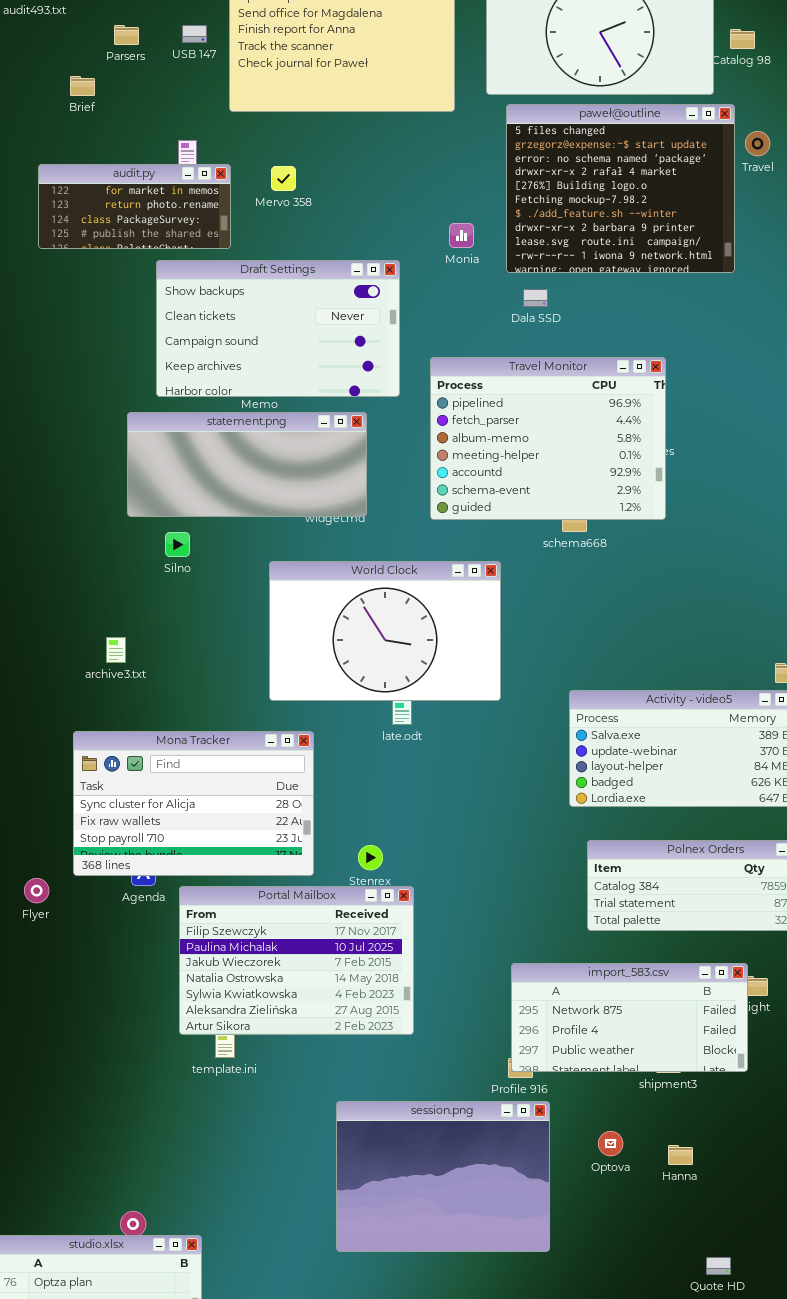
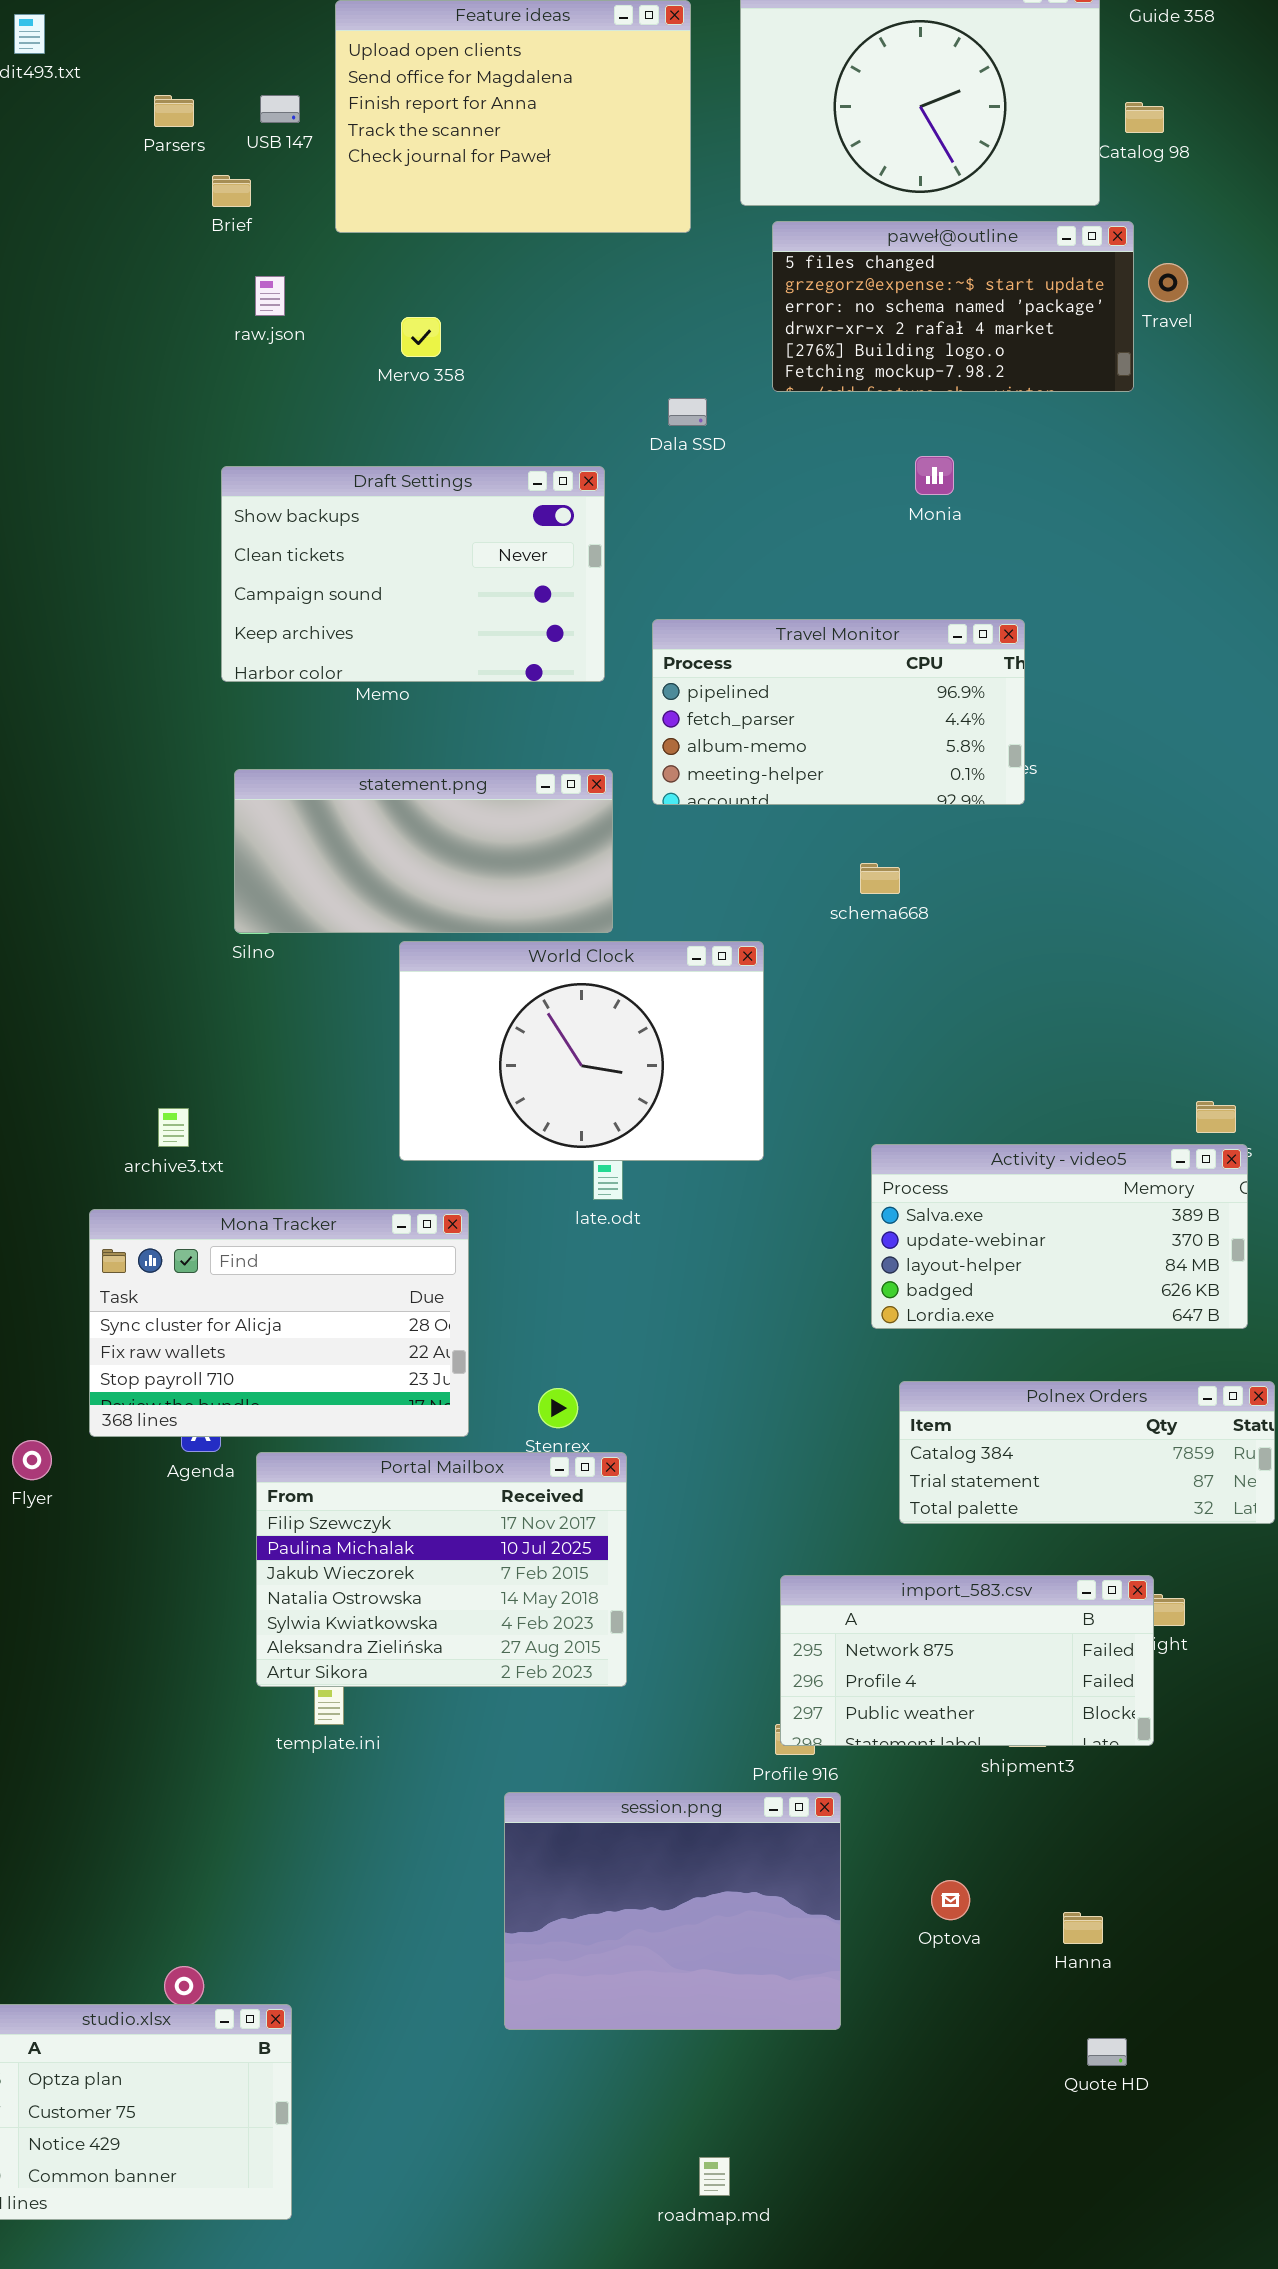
Brief: [70,76,95,96] -> [212,175,251,207], moved
paweł@outline: [506,104,735,273] -> [772,221,1134,392], resized
audit.py: [38,164,231,249] -> none, closed
Monia: [449,223,474,248] -> [915,456,954,495], moved
Dala SSD: [523,289,548,307] -> [668,398,707,426], moved
Travel Monitor: [430,357,666,520] -> [652,619,1025,805], resized
statement.png: [127,412,367,517] -> [234,769,613,933], moved
archive3.txt: [106,637,126,663] -> [158,1108,189,1147], moved
Optova: [598,1131,623,1156] -> [931,1880,970,1920], moved
Hanna: [668,1145,693,1165] -> [1063,1912,1103,1944], moved

